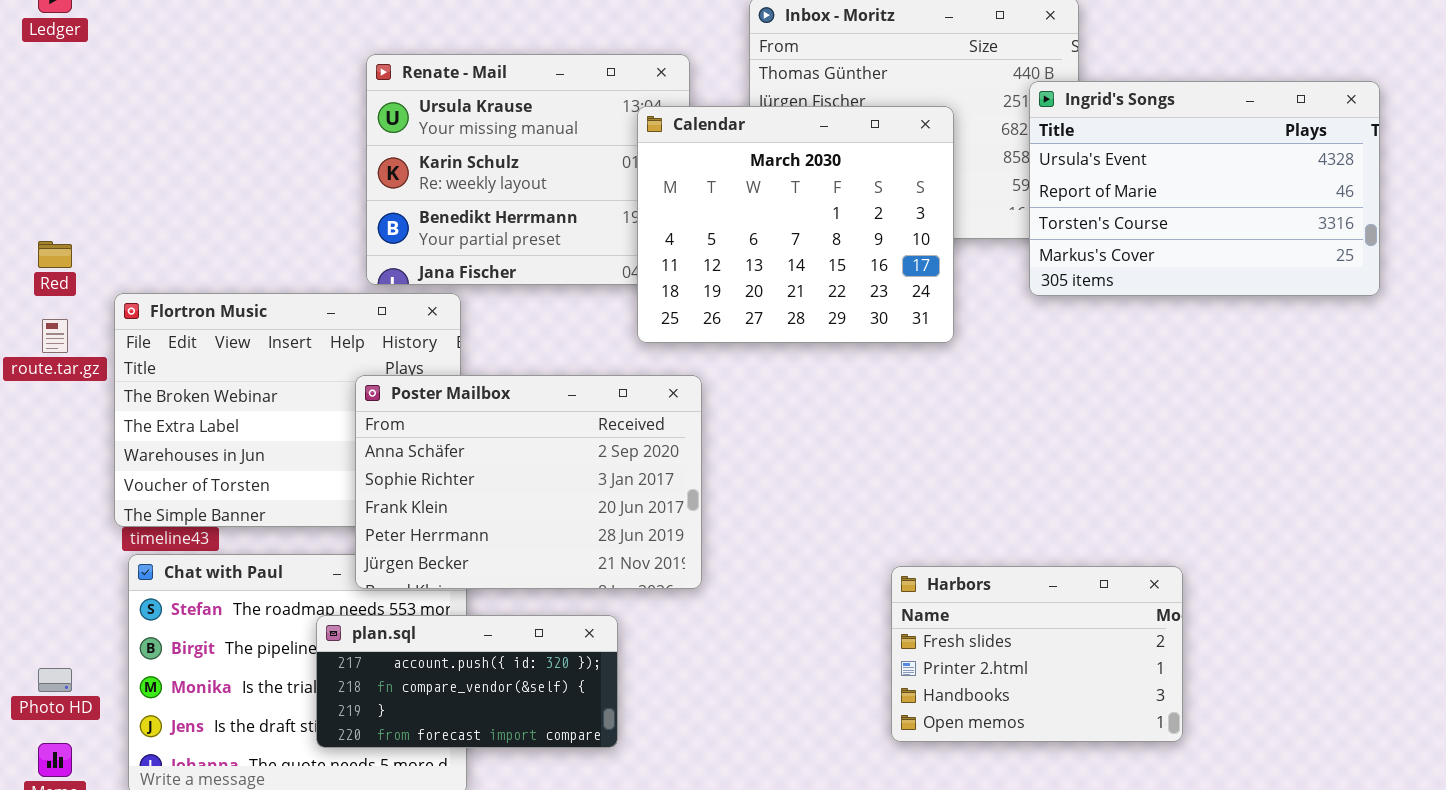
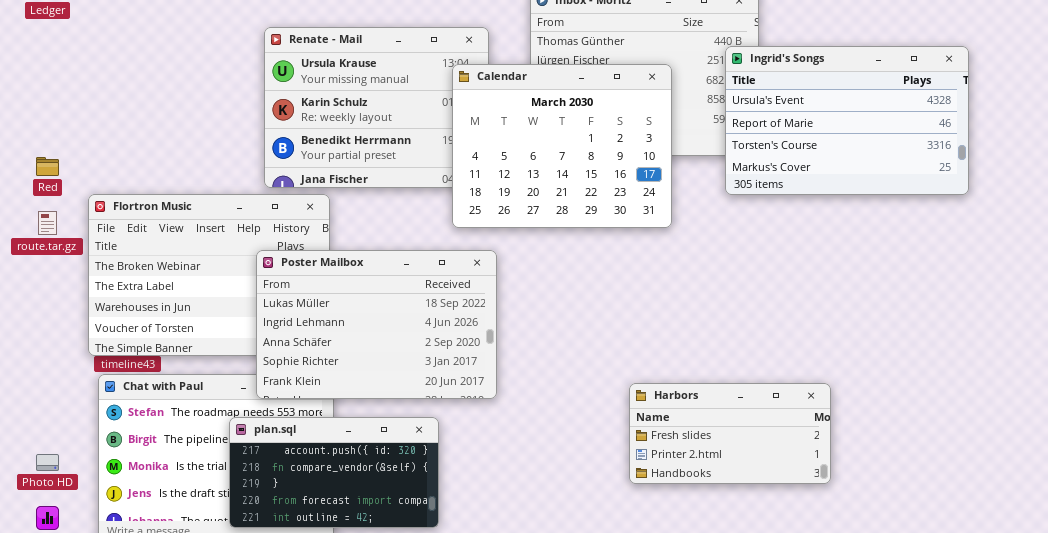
Poster Mailbox: [355,375,702,589] -> [256,250,497,399], scrolled up 2 rows
Harbors: [891,566,1183,742] -> [629,383,831,484], resized
plan.sql: [316,615,618,748] -> [229,417,439,528], resized

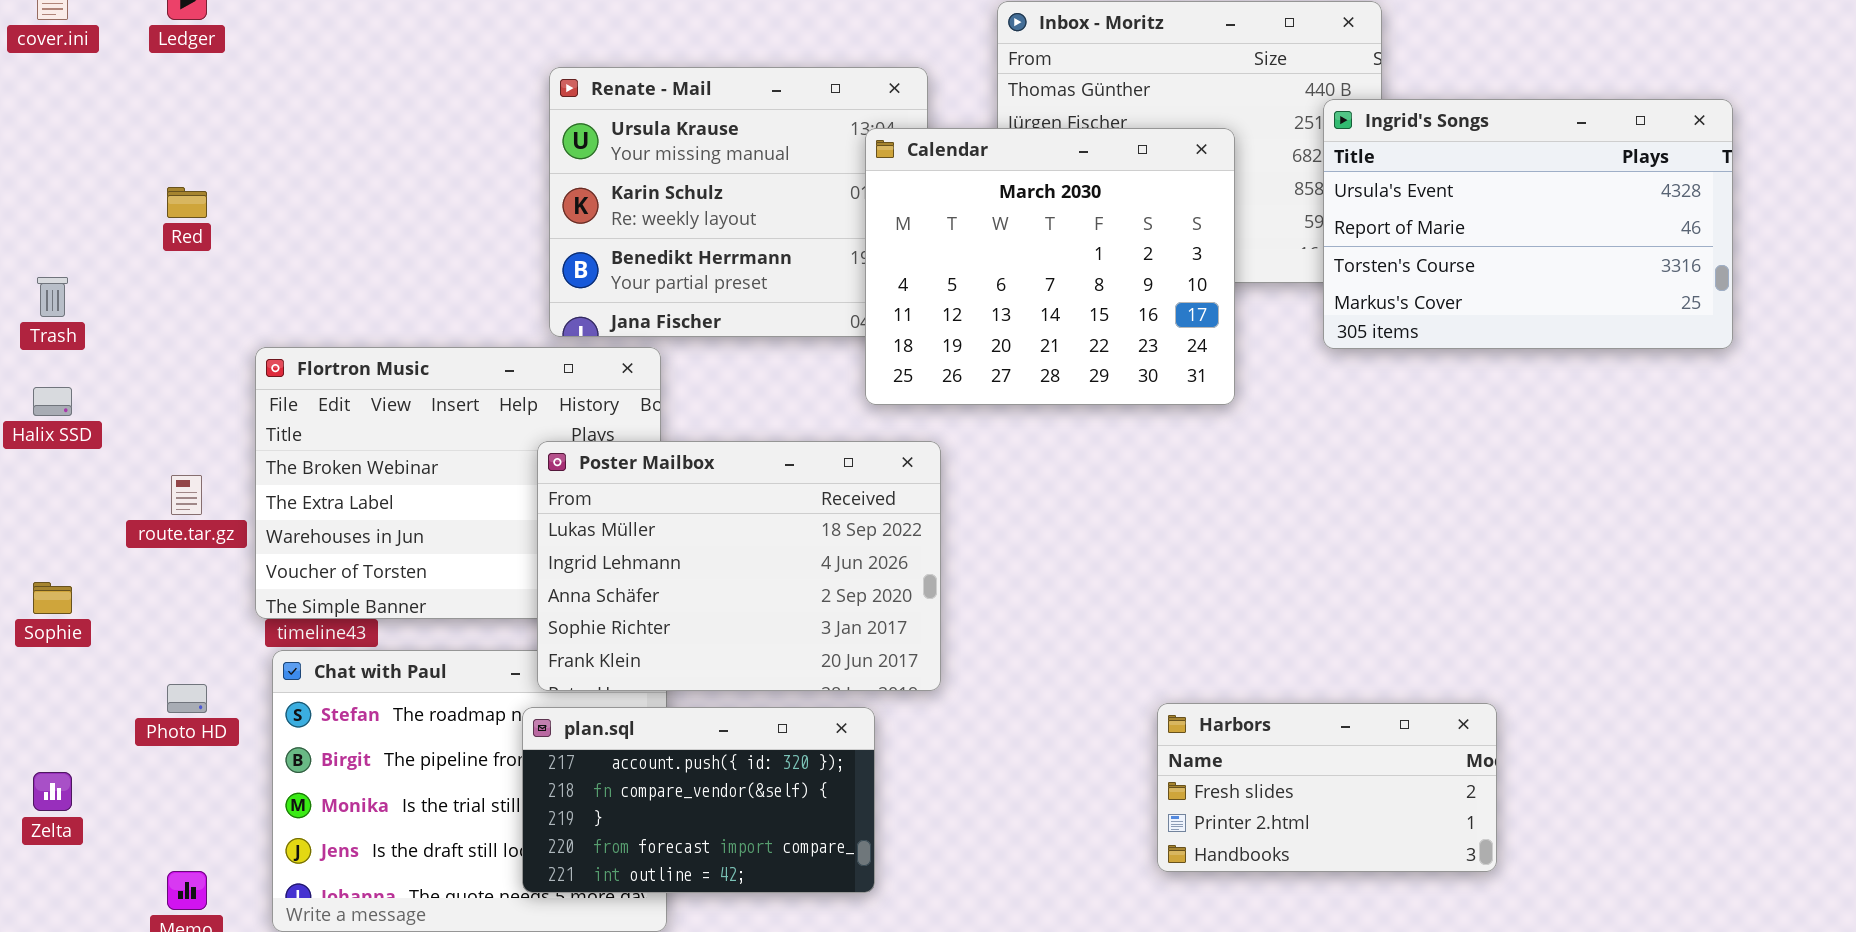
Red: [36,157,59,176] -> [167,187,207,218], moved
route.tar.gz: [38,211,57,235] -> [171,475,202,515], moved
Harbors: [629,383,831,484] -> [1157,703,1497,872], moved
plan.sql: [229,417,439,528] -> [522,707,875,893], moved
Photo HD: [36,454,59,471] -> [167,684,207,713], moved

